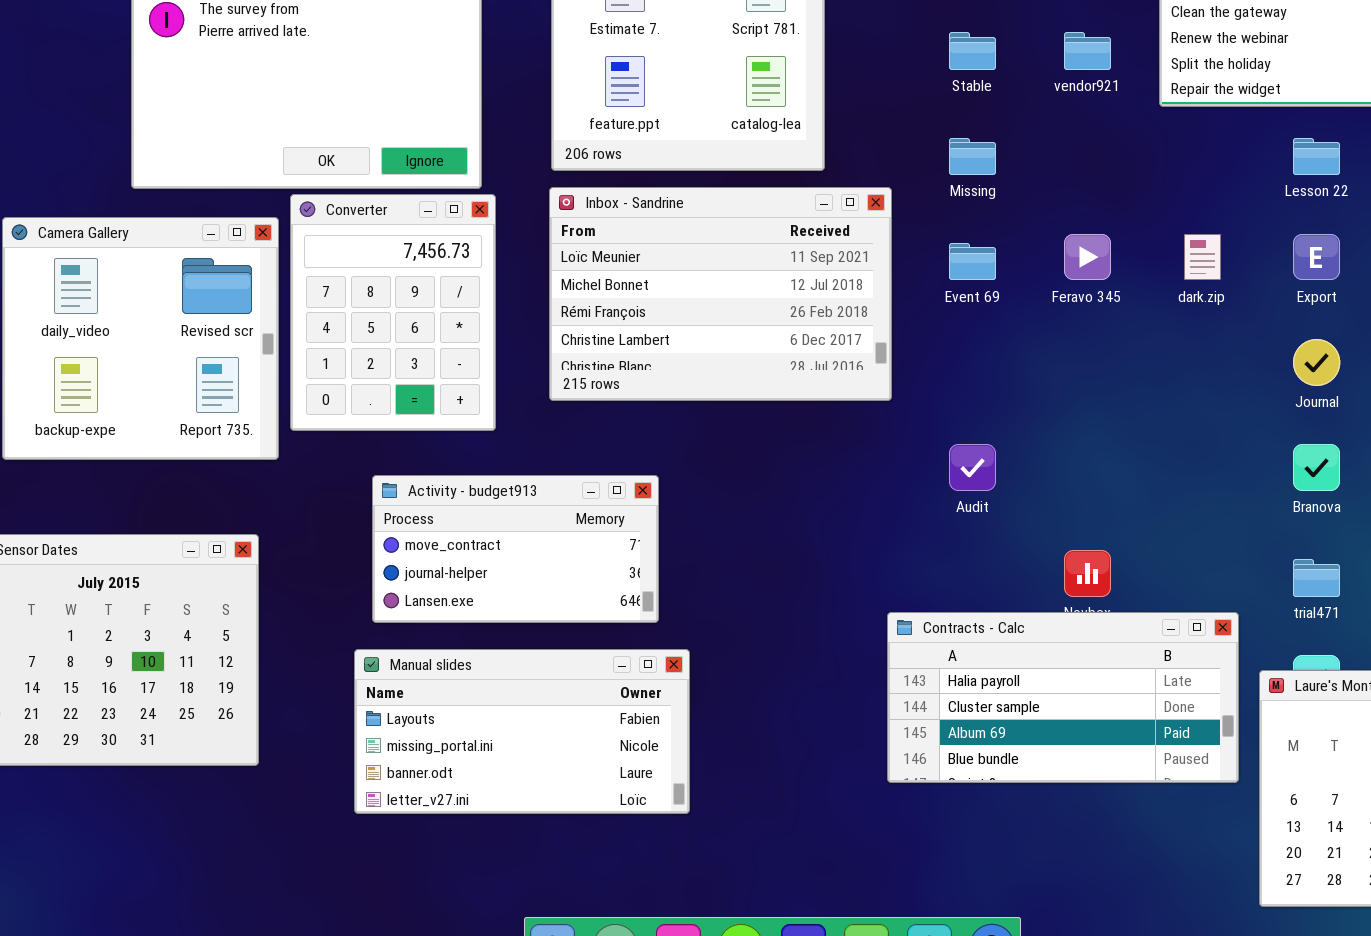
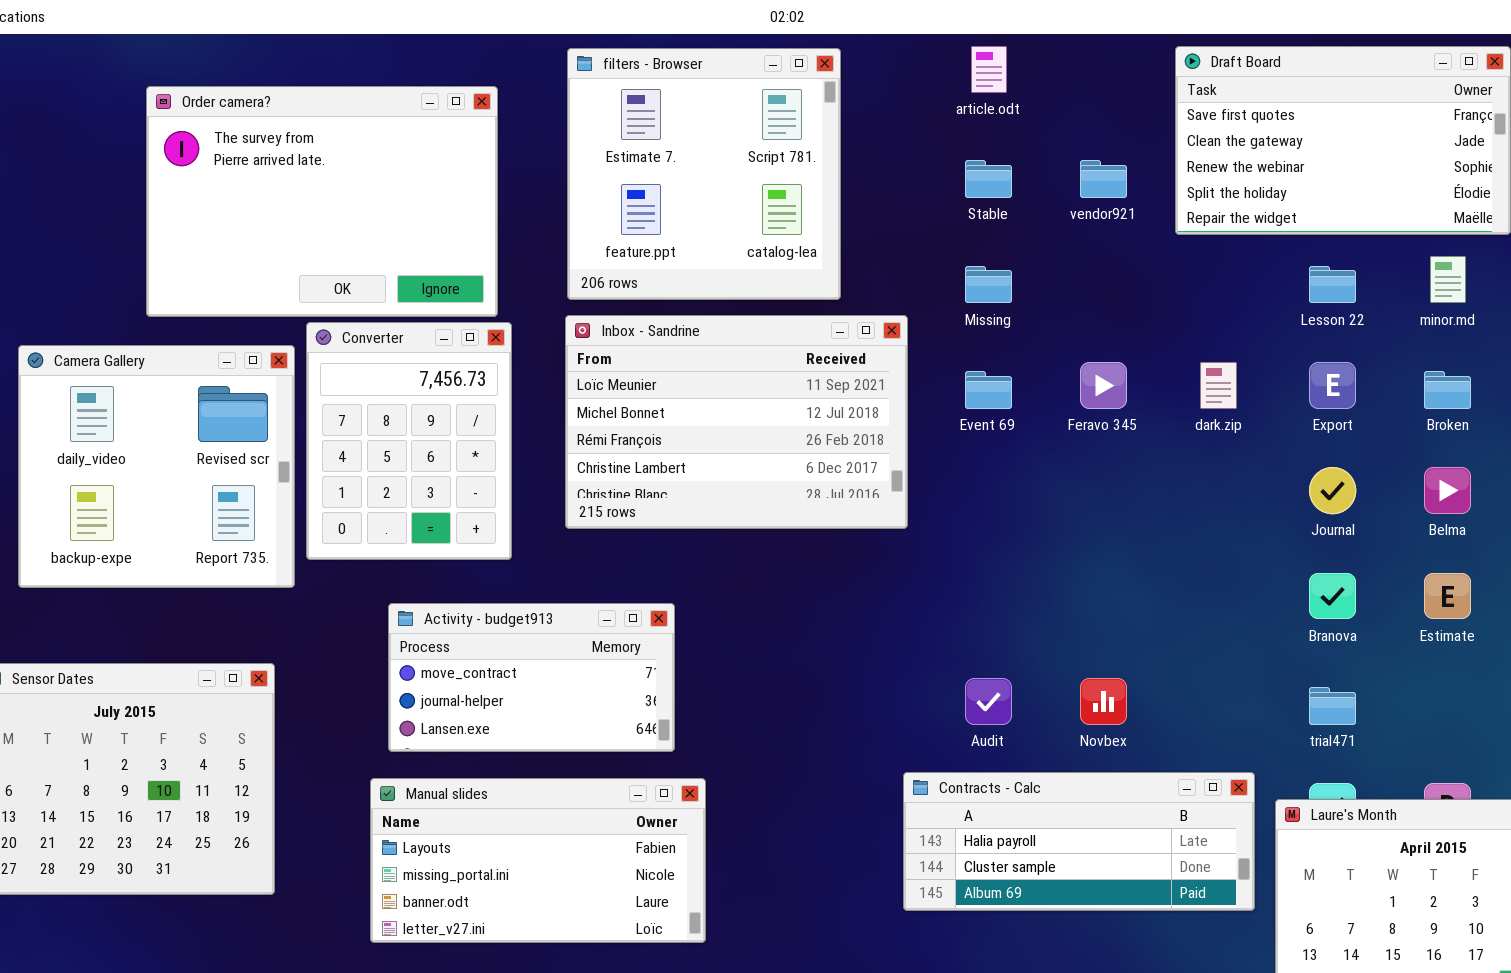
Audit: [949,444,996,491] -> [965,678,1012,725], moved
Contracts - Calc: [887,612,1239,783] -> [903,772,1255,911], resized

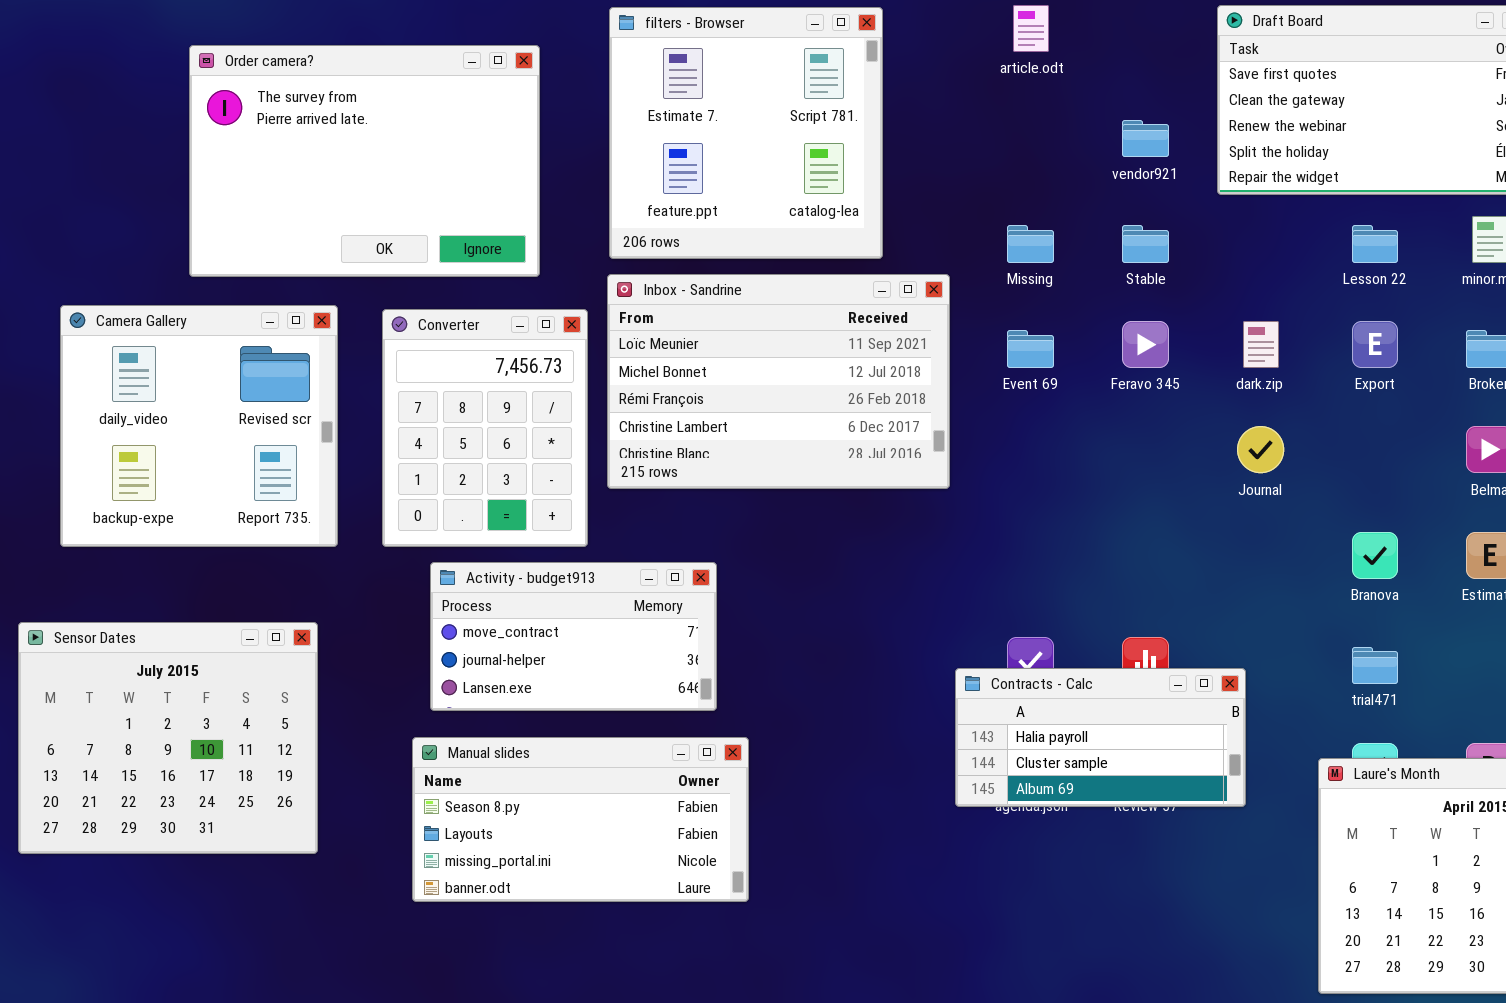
Stable: [965,160,1012,198] -> [1122,225,1169,263], moved
Converter: [306,322,512,560] -> [382,309,588,547], moved
Journal: [1309,467,1356,514] -> [1237,426,1284,473], moved
Contracts - Calc: [903,772,1255,911] -> [955,668,1246,807], moved, resized
Manual slides: [370,778,706,943] -> [412,737,749,902], scrolled up 1 row

